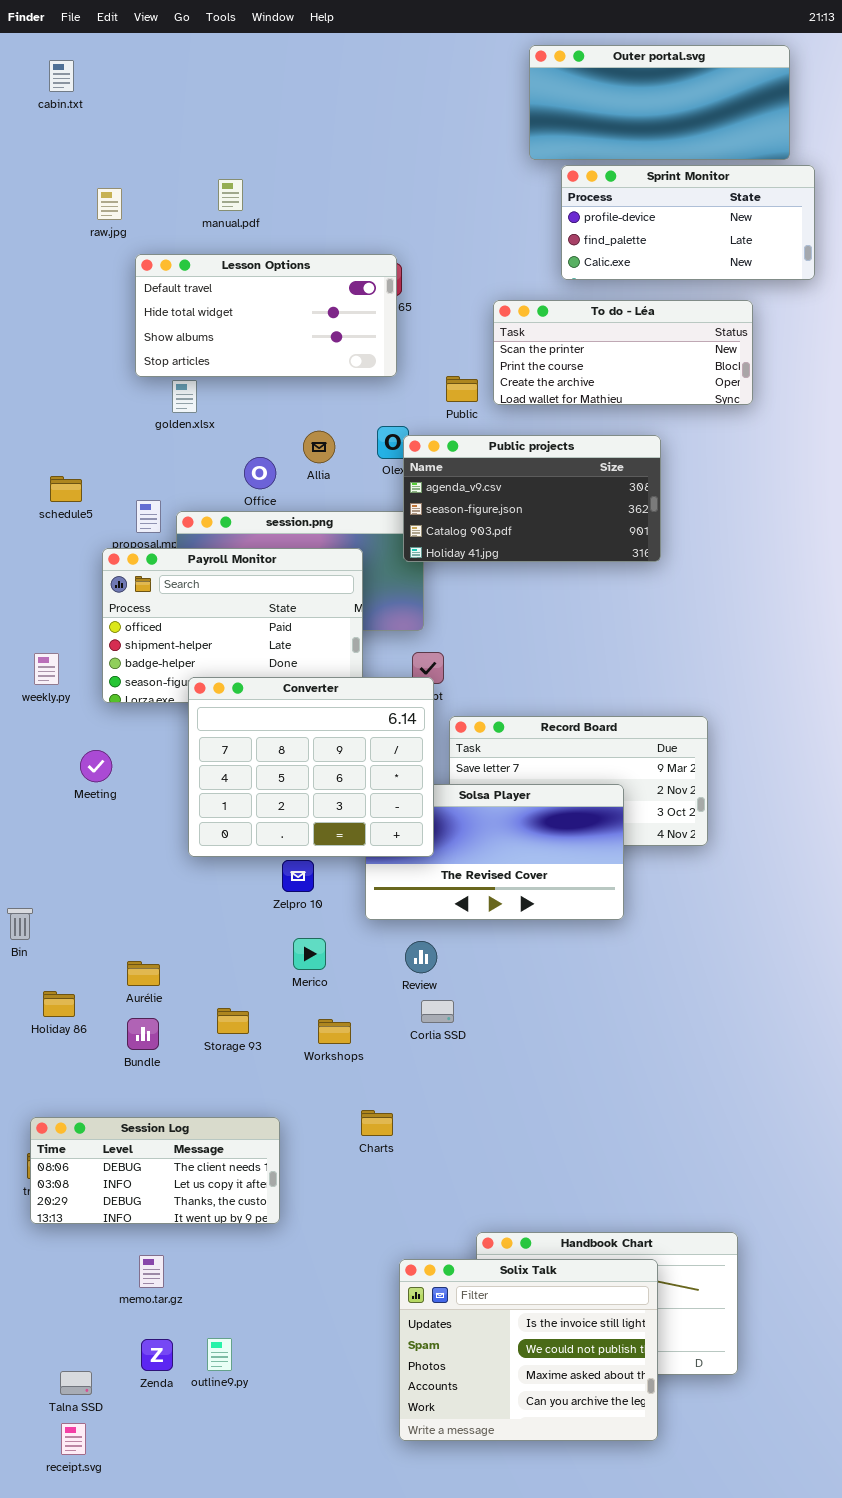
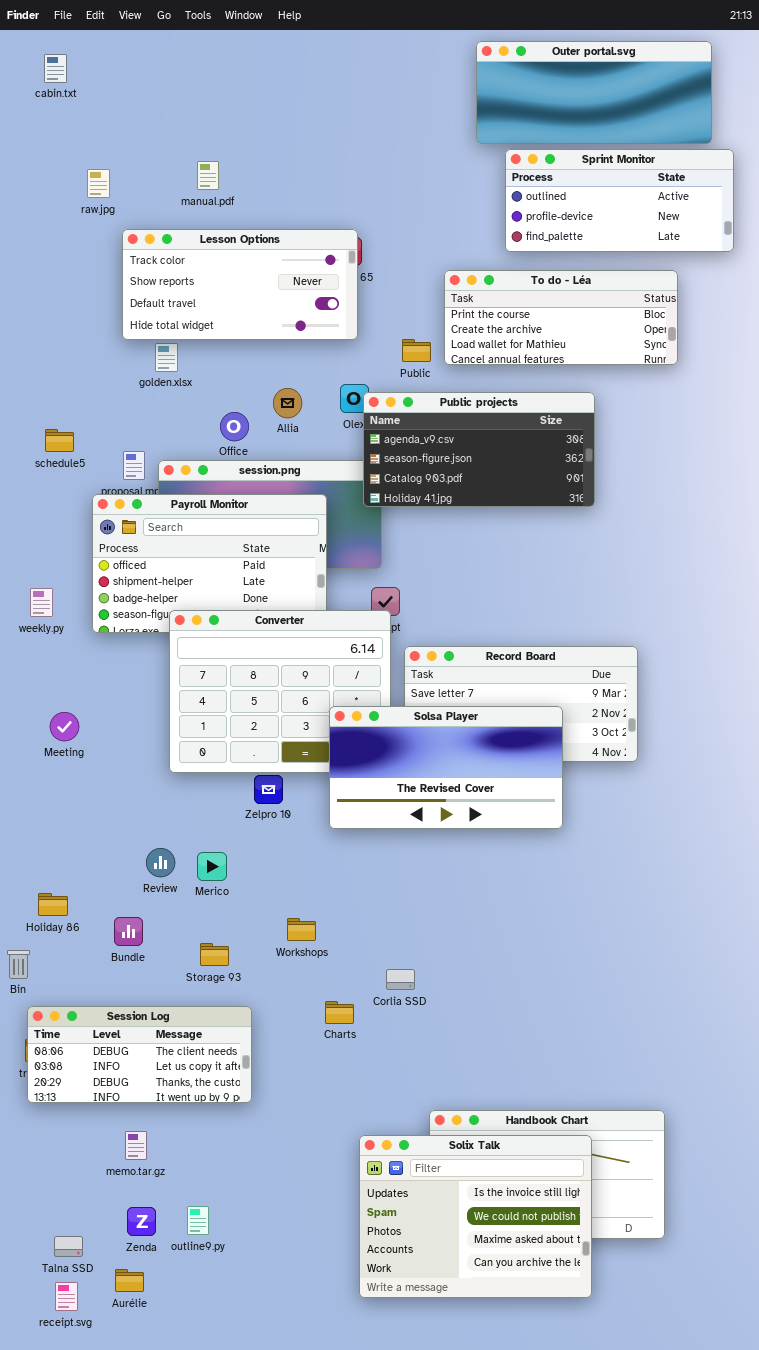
Sprint Monitor: [561,165,815,280] -> [505,149,734,252], scrolled up 1 row
Lesson Options: [135,254,397,377] -> [122,229,358,340], scrolled up 2 rows
To do - Léa: [493,300,753,405] -> [444,270,678,365], scrolled down 1 row
Meeting: [80,750,112,782] -> [50,712,79,741], moved
Solsa Player: [365,784,624,920] -> [329,706,563,829], raised
Bin: [7,908,33,940] -> [7,950,30,979], moved
Merico: [293,938,326,970] -> [197,852,227,881], moved
Review: [405,941,437,973] -> [146,848,175,877], moved
Aurélie: [127,961,160,986] -> [115,1269,144,1292], moved
Corlia SSD: [421,1000,454,1023] -> [386,969,415,990], moved
Storage 93: [217,1008,249,1034] -> [200,943,229,966], moved

